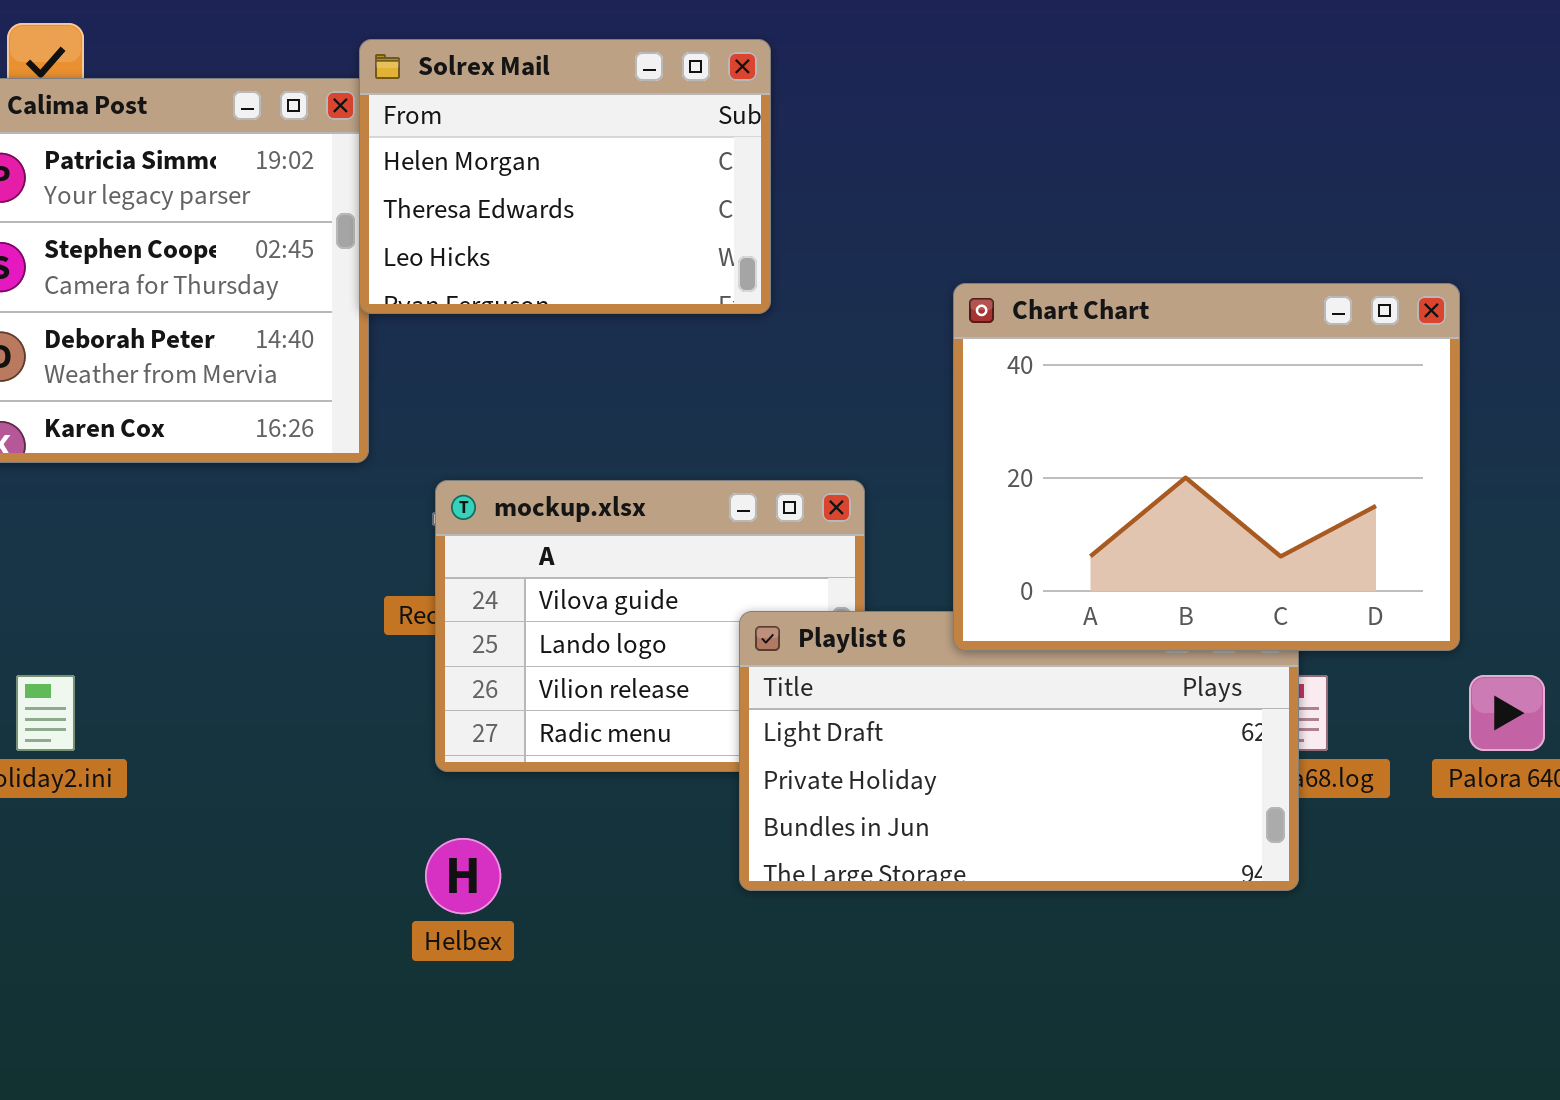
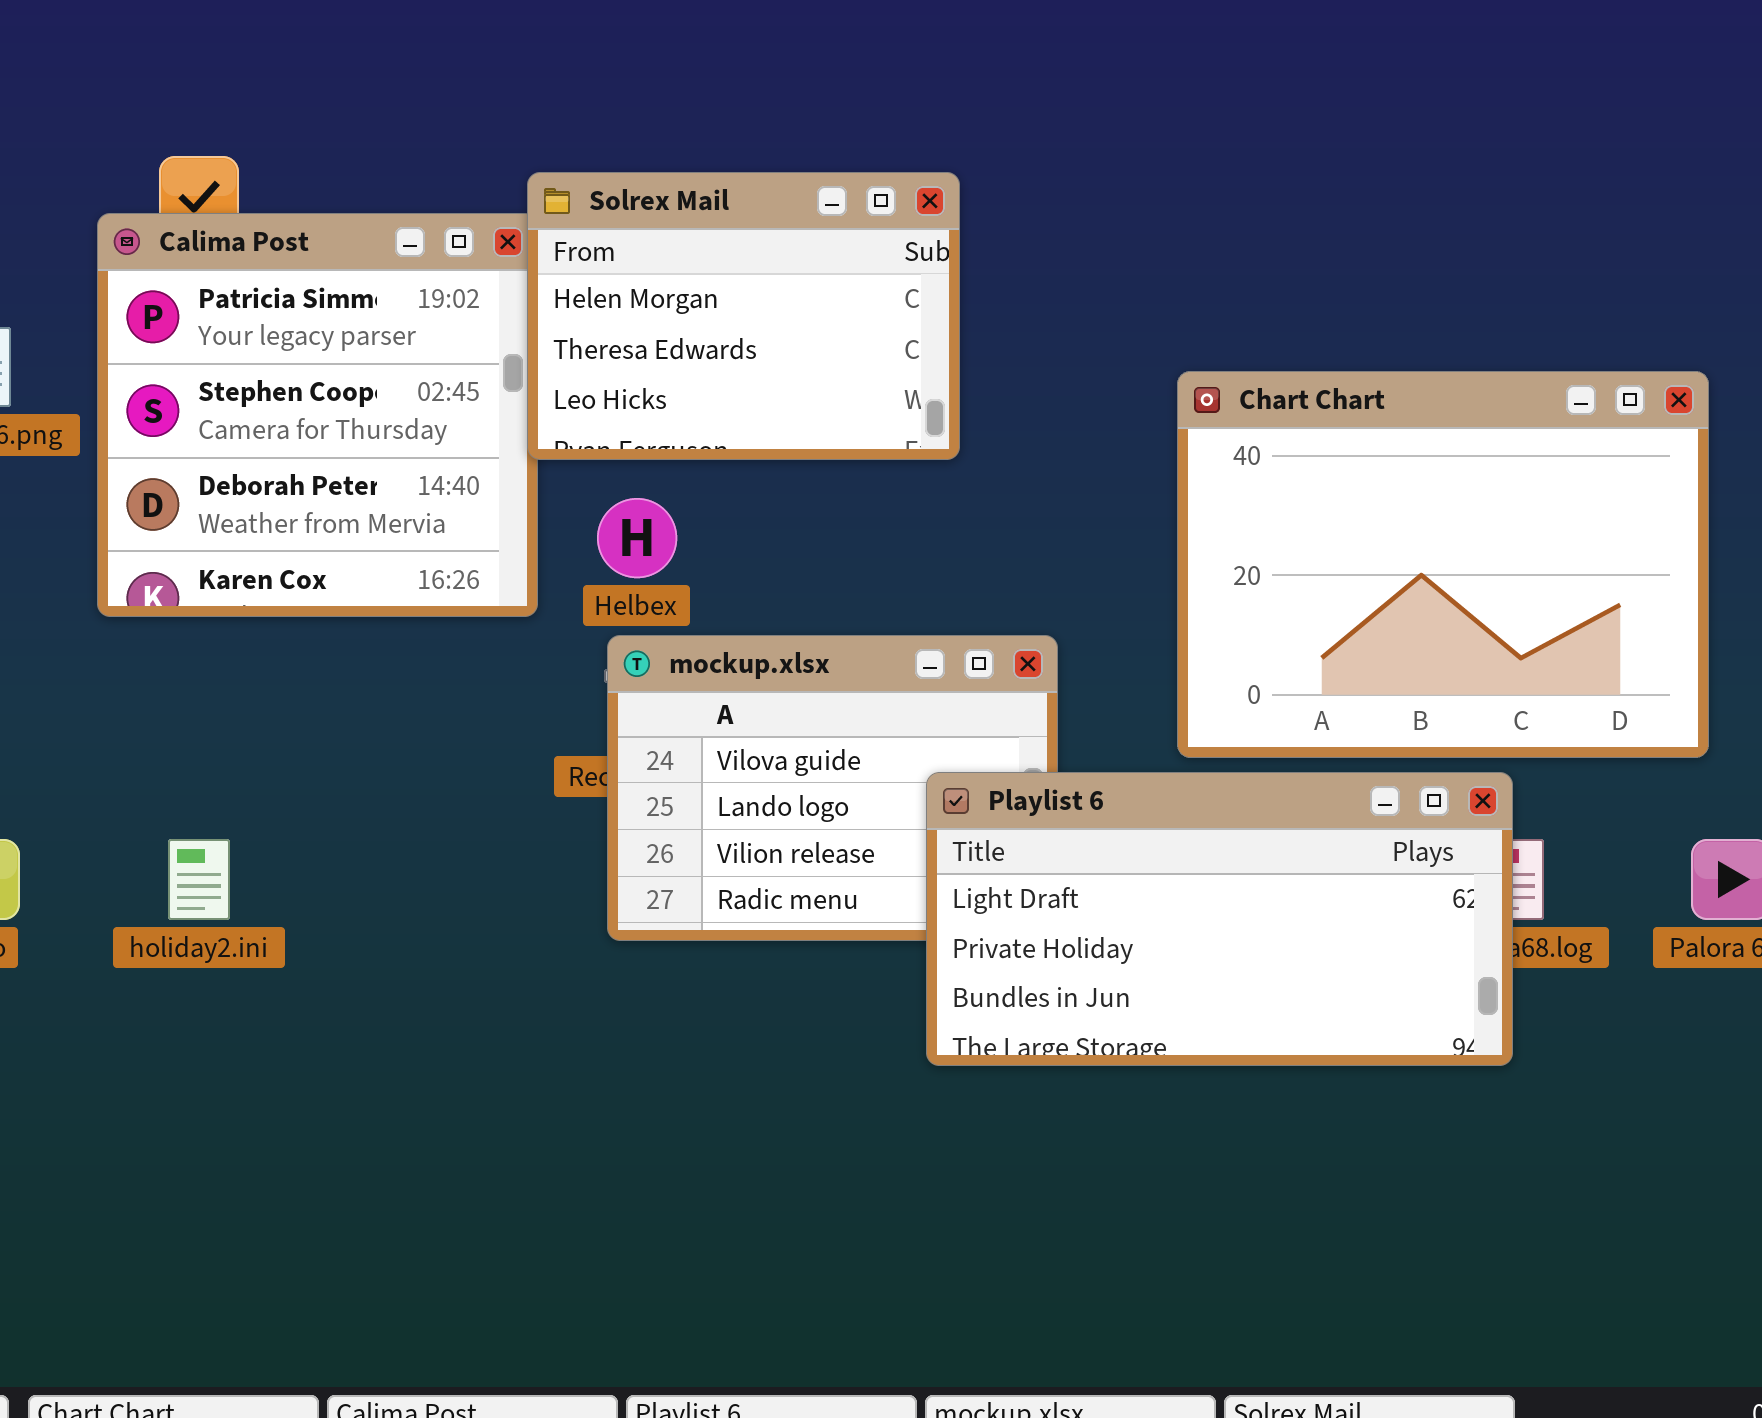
Chart Chart: [953,283,1460,651] -> [1177,371,1709,758], moved
Helbex: [425,838,501,914] -> [597,498,677,578], moved

